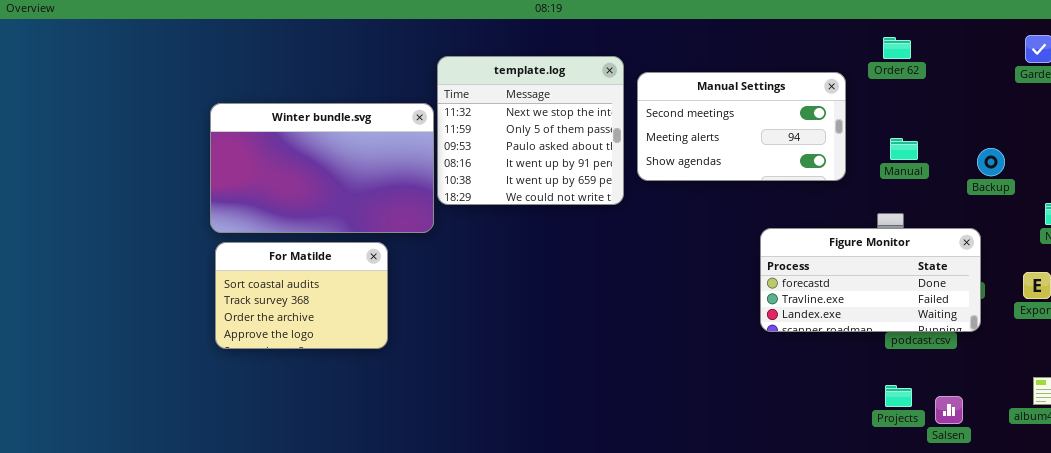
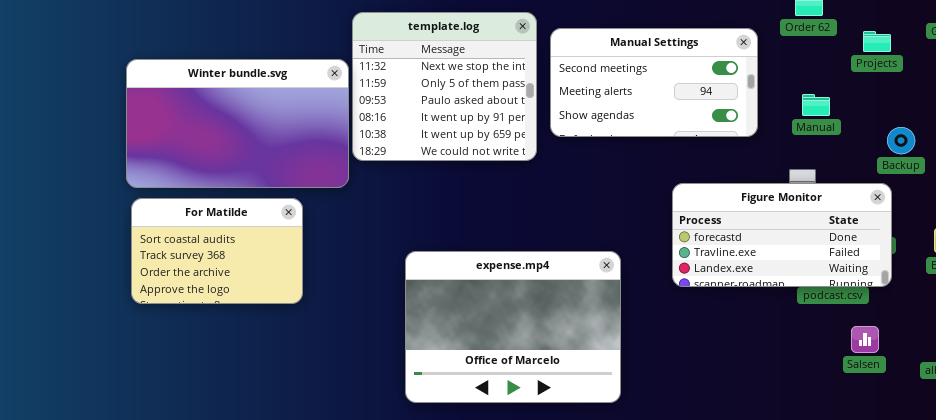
Backup: [977,148,1005,176] -> [887,127,915,154], moved
expense.mp4: none -> [405,251,621,403], opened
Projects: [885,385,912,407] -> [863,31,891,52], moved
Salsen: [935,396,963,424] -> [851,326,879,353], moved

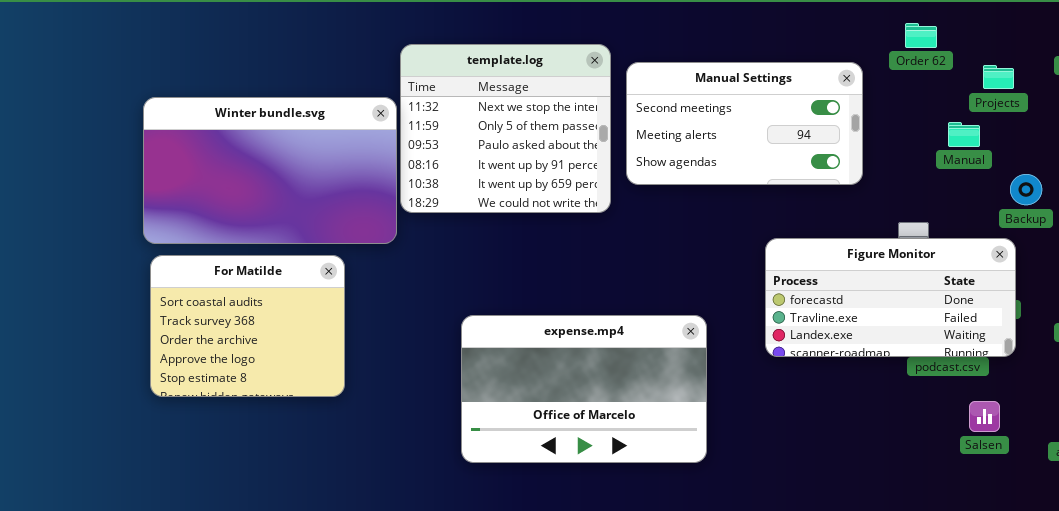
Manual: [802,94,830,116] -> [948,122,980,147], moved
For Matilde: [131,198,303,304] -> [150,255,345,397], resized
expense.mp4: [405,251,621,403] -> [461,315,707,463], resized

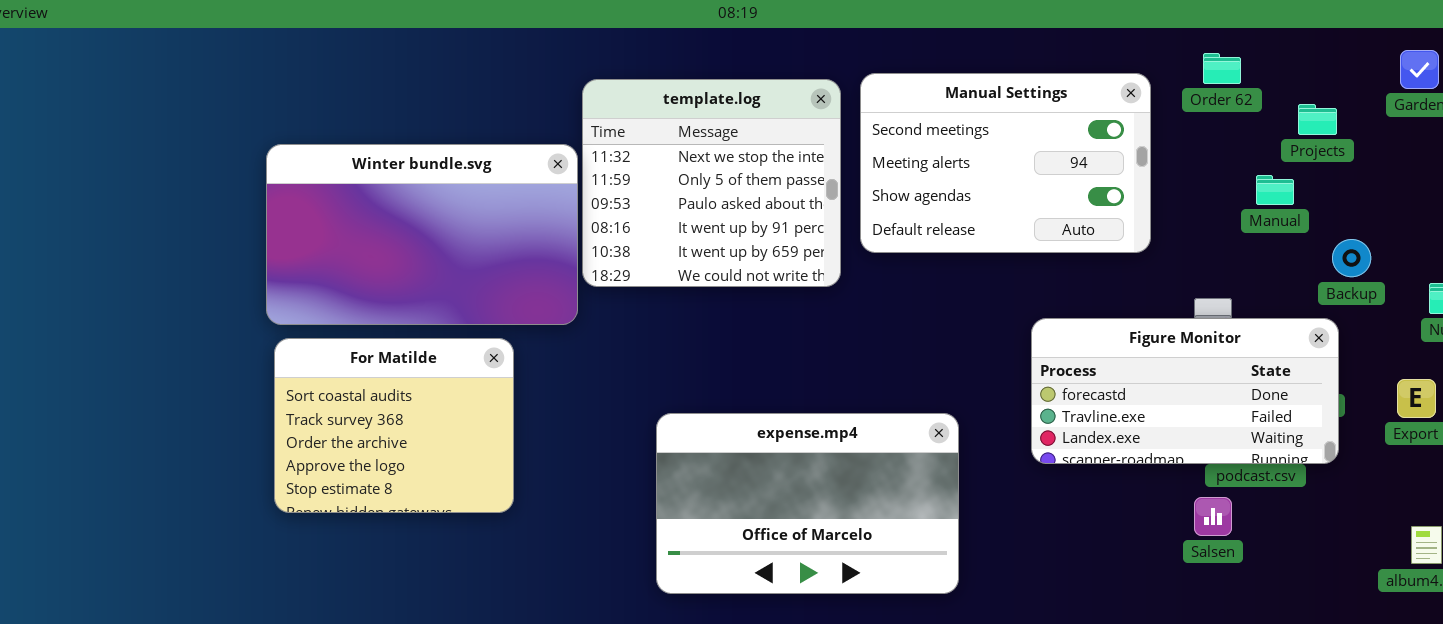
Manual Settings: [626,62,863,185] -> [860,73,1151,253], resized
Salsen: [969,401,1000,432] -> [1194,497,1232,536], moved

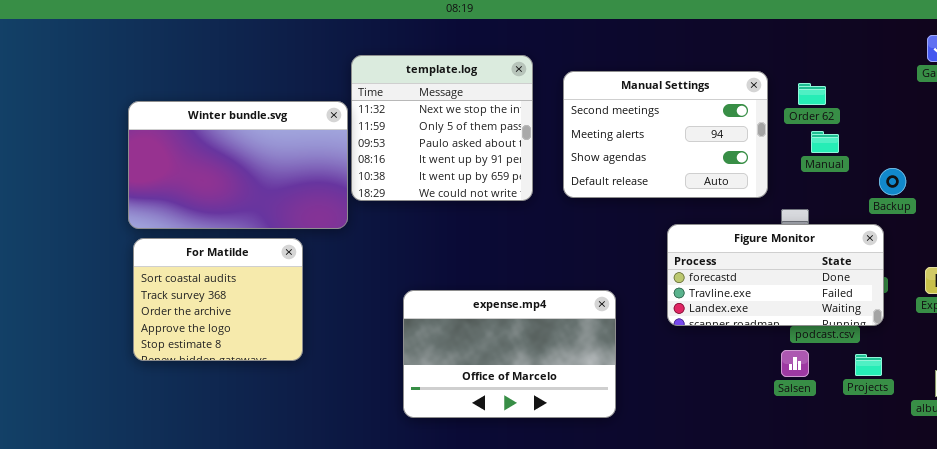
Order 62: [1203,53,1241,84] -> [798,83,826,105], moved
Manual Settings: [860,73,1151,253] -> [563,71,768,198], moved
Projects: [1298,104,1337,135] -> [855,354,882,376], moved
Manual: [1256,175,1294,205] -> [811,131,839,153], moved

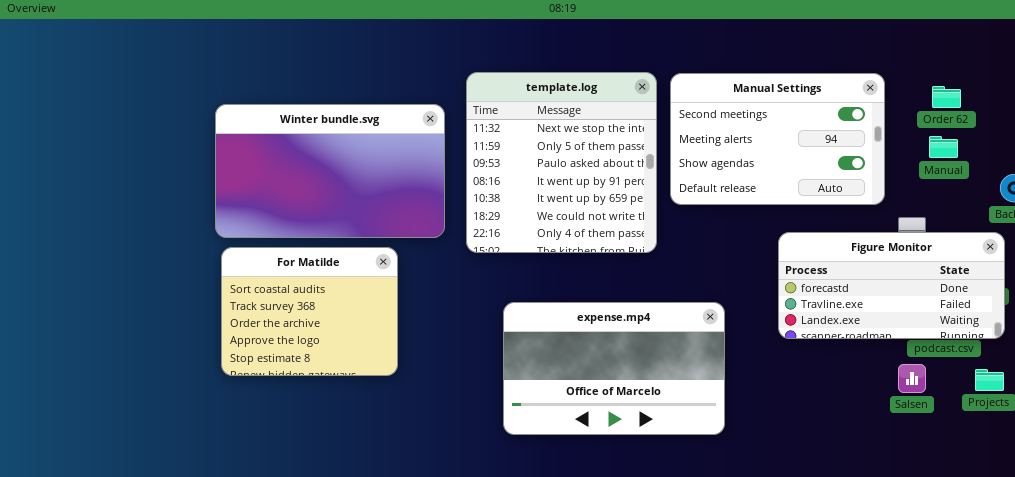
template.log: [351,55,533,201] -> [466,72,657,253], moved, resized
Order 62: [798,83,826,105] -> [932,86,961,108], moved

